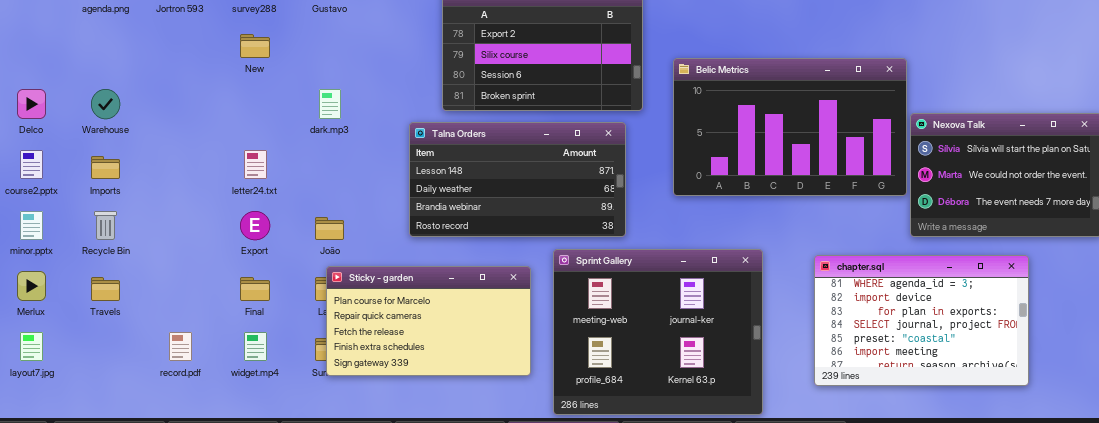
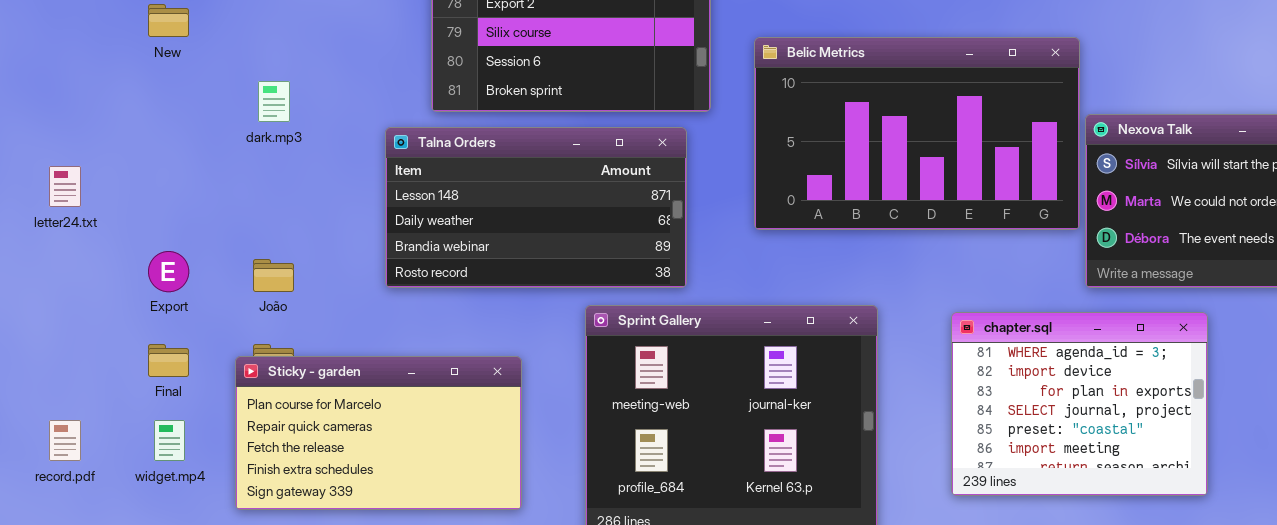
letter24.txt: [244,150,267,179] -> [49,166,81,207], moved
chapter.sql: [814,255,1029,386] -> [951,312,1208,496], resized
Sticky - garden: [326,266,531,376] -> [235,356,522,510], moved

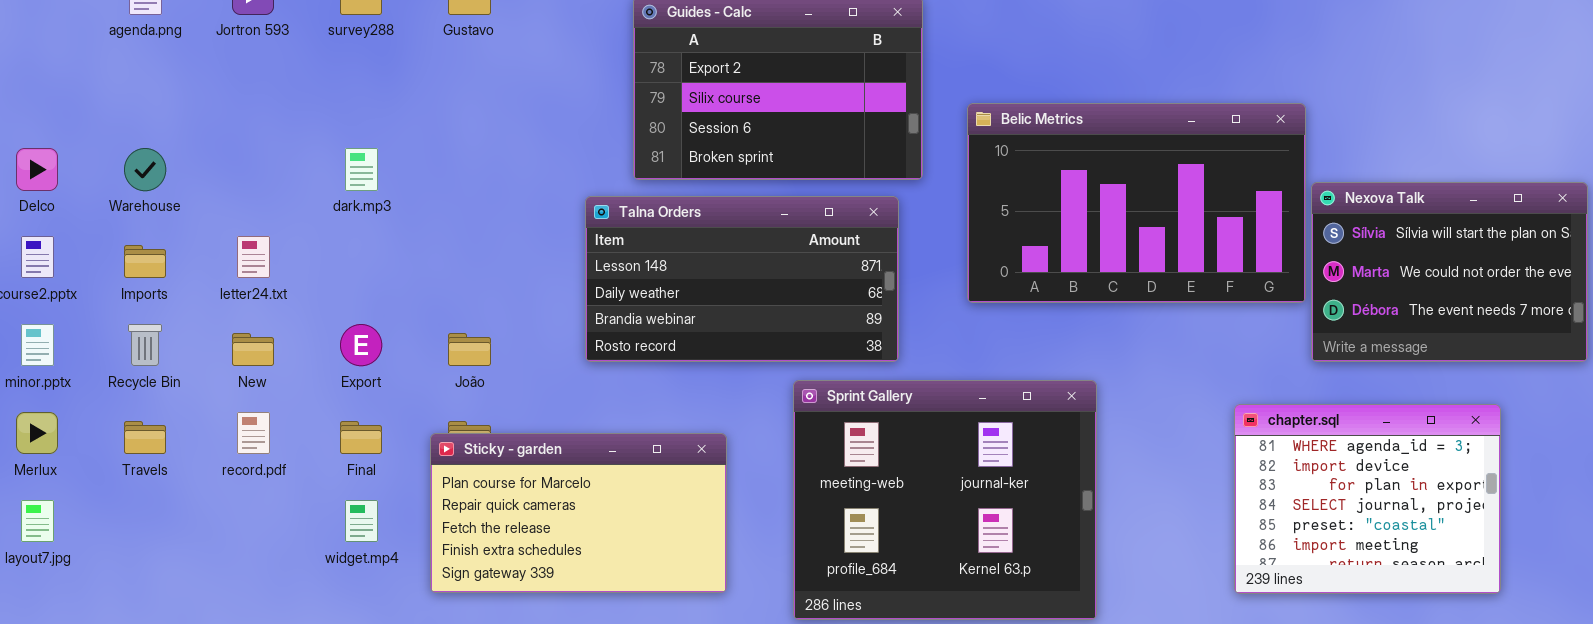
New: [148,4,189,37] -> [232,333,274,366], moved
dark.mp3: [258,81,290,122] -> [345,148,378,191], moved
chapter.sql: [951,312,1208,496] -> [1234,404,1501,594], moved
record.pdf: [49,420,81,461] -> [237,412,270,454], moved

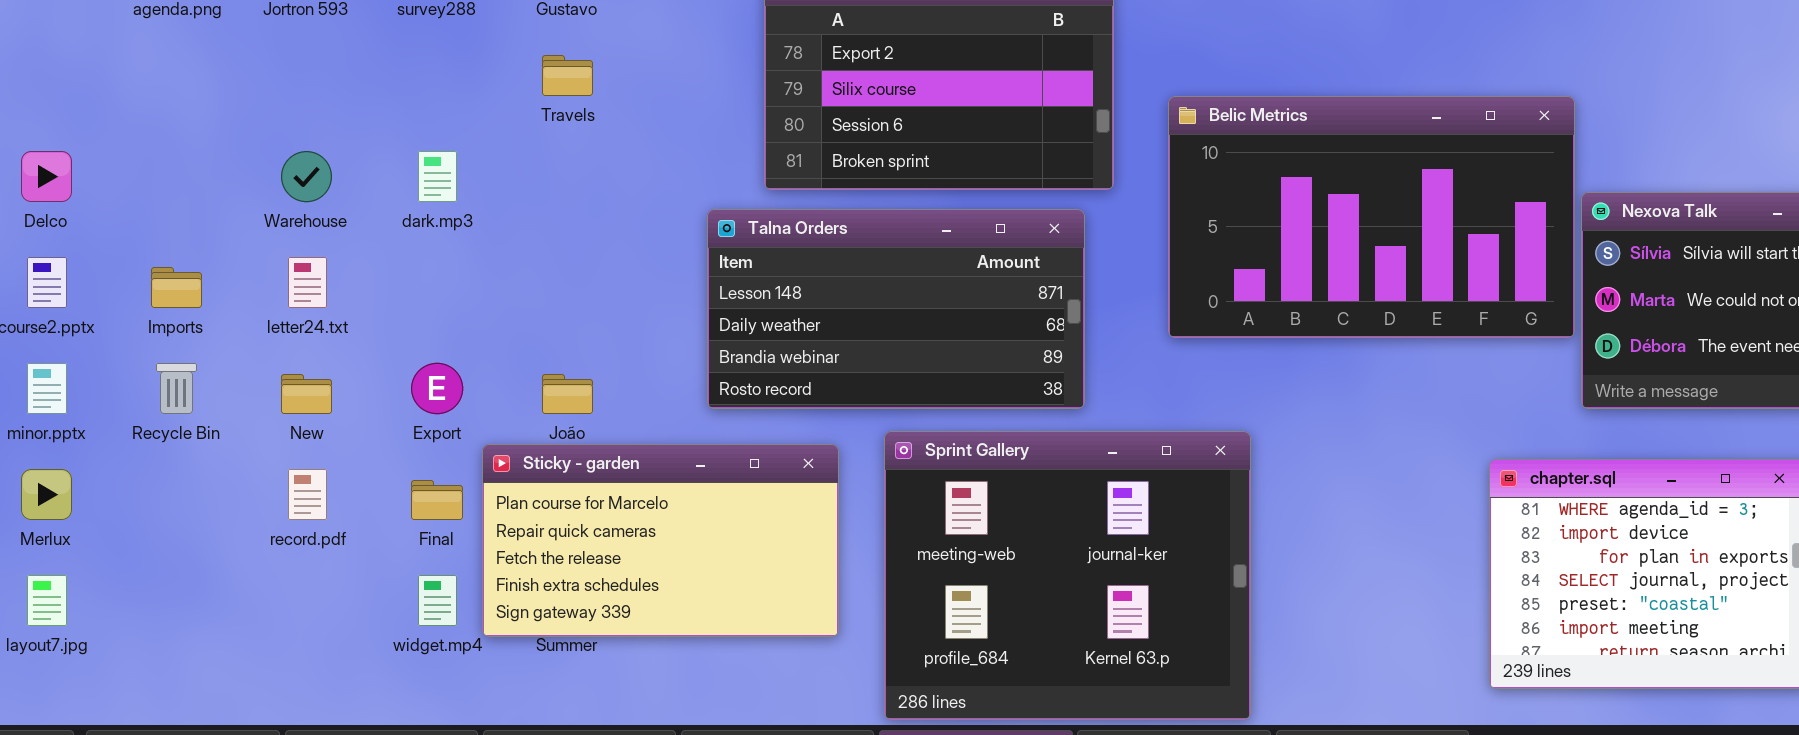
Warehouse: [124,148,166,191] -> [281,151,332,202], moved
Sprint Gallery: [793,380,1097,620] -> [884,431,1251,720], moved
Travels: [124,421,166,454] -> [542,55,593,96], moved
Sticky - garden: [430,433,727,593] -> [482,444,839,637], moved

